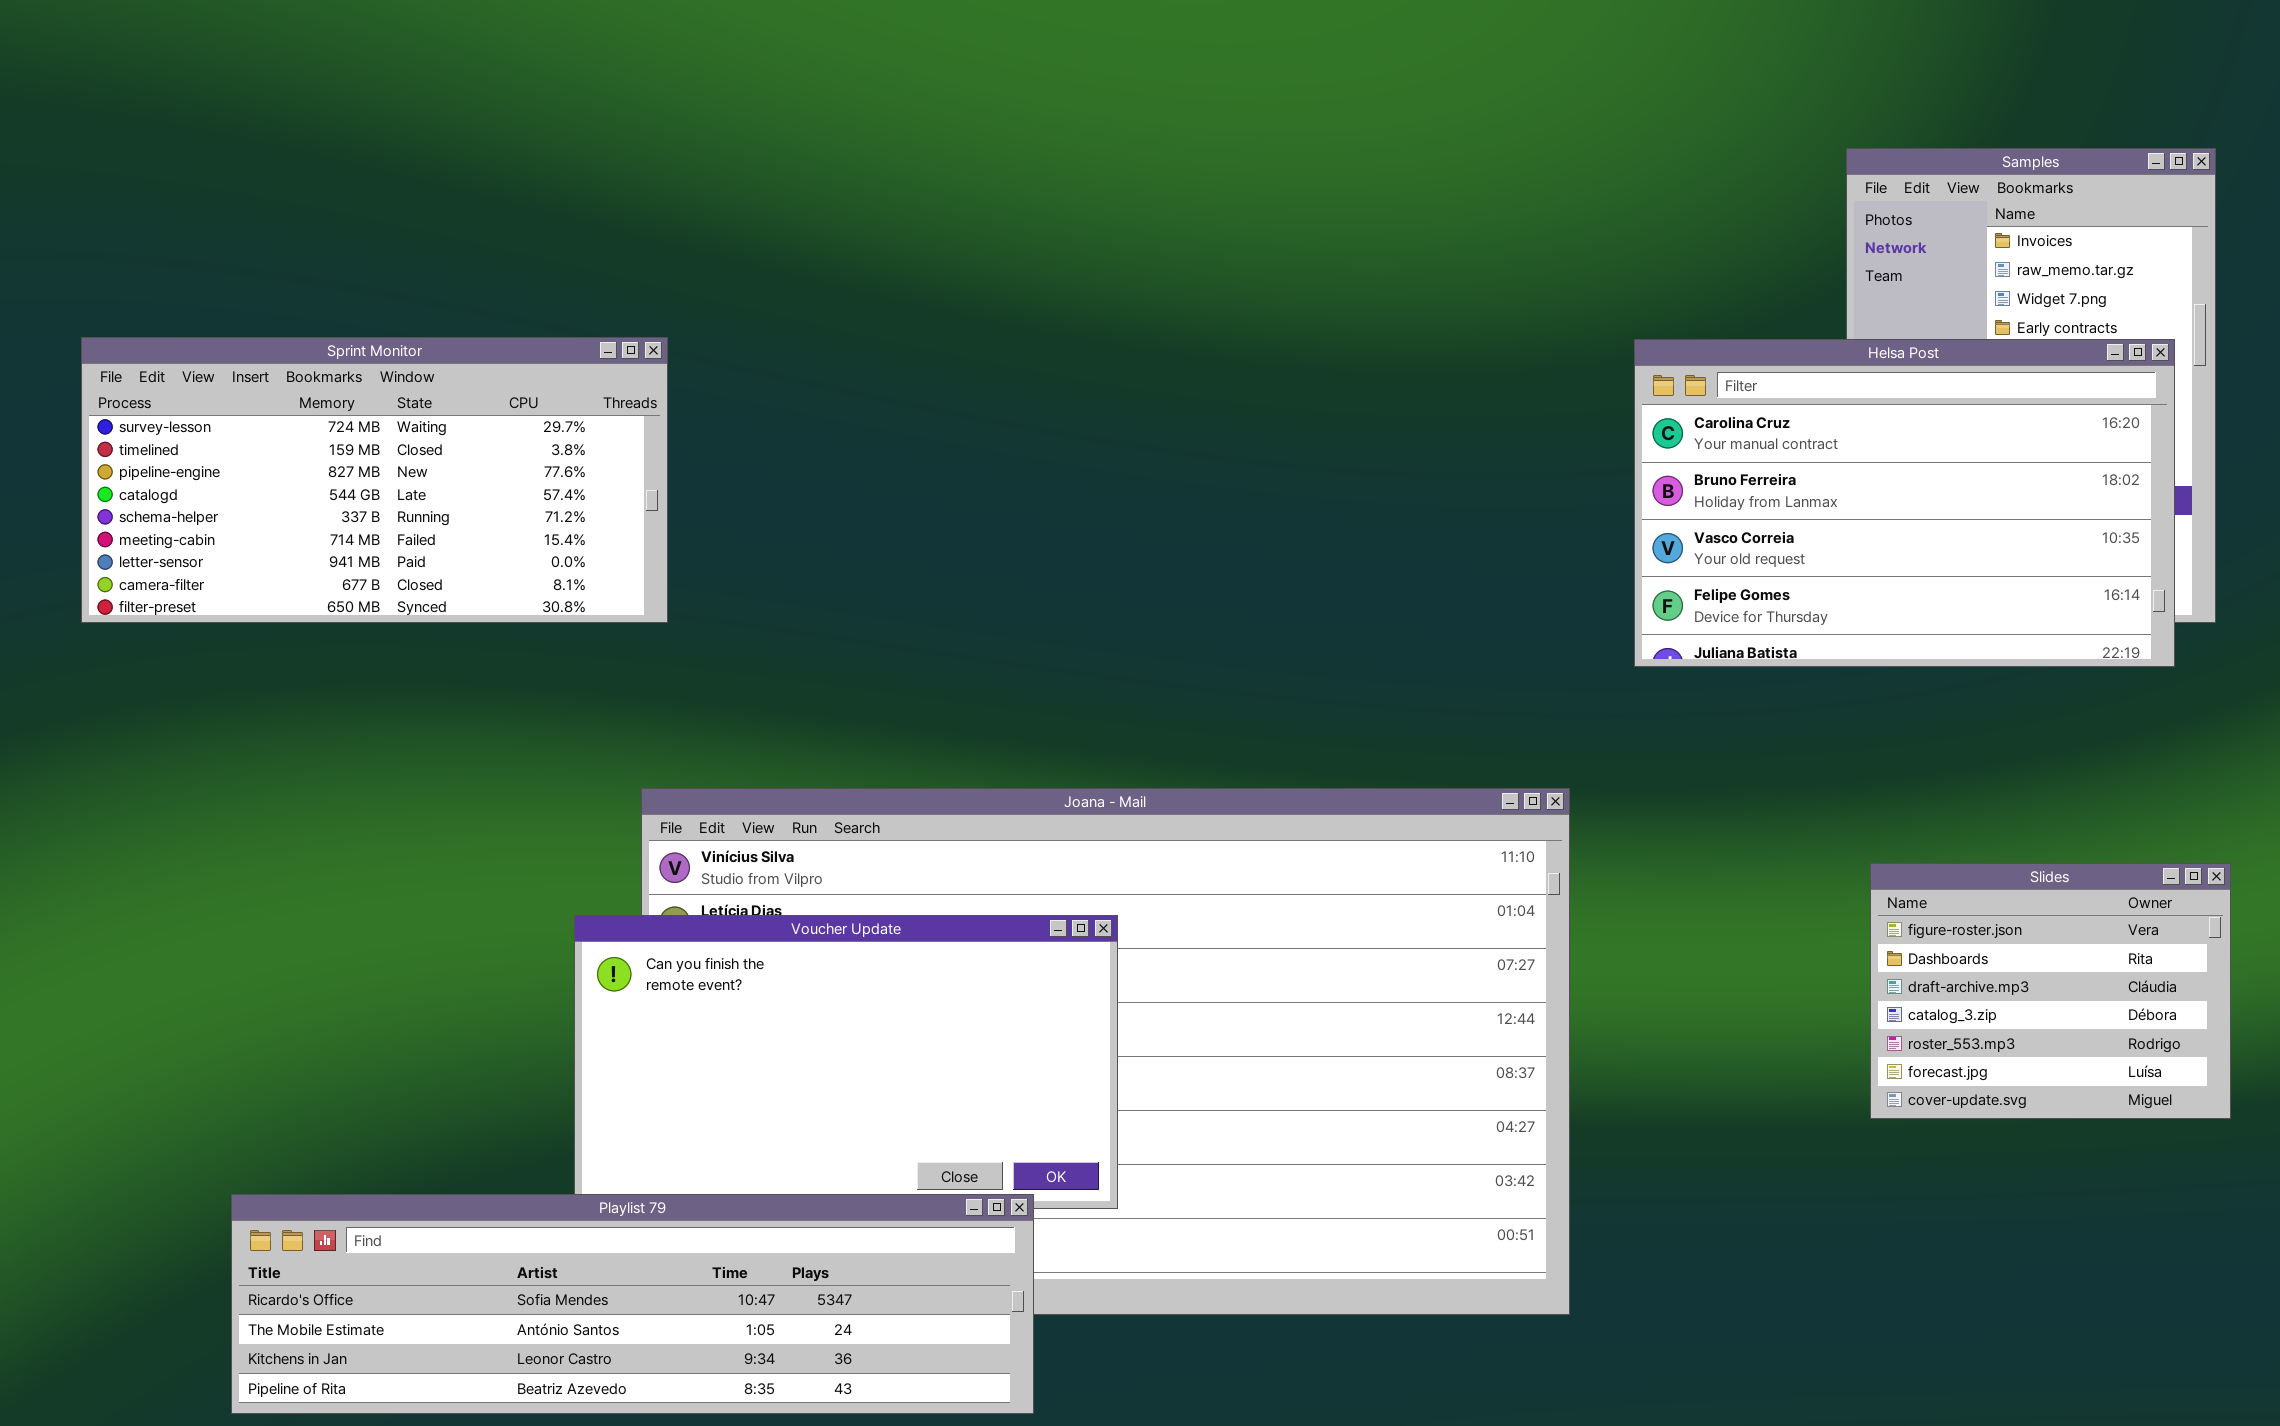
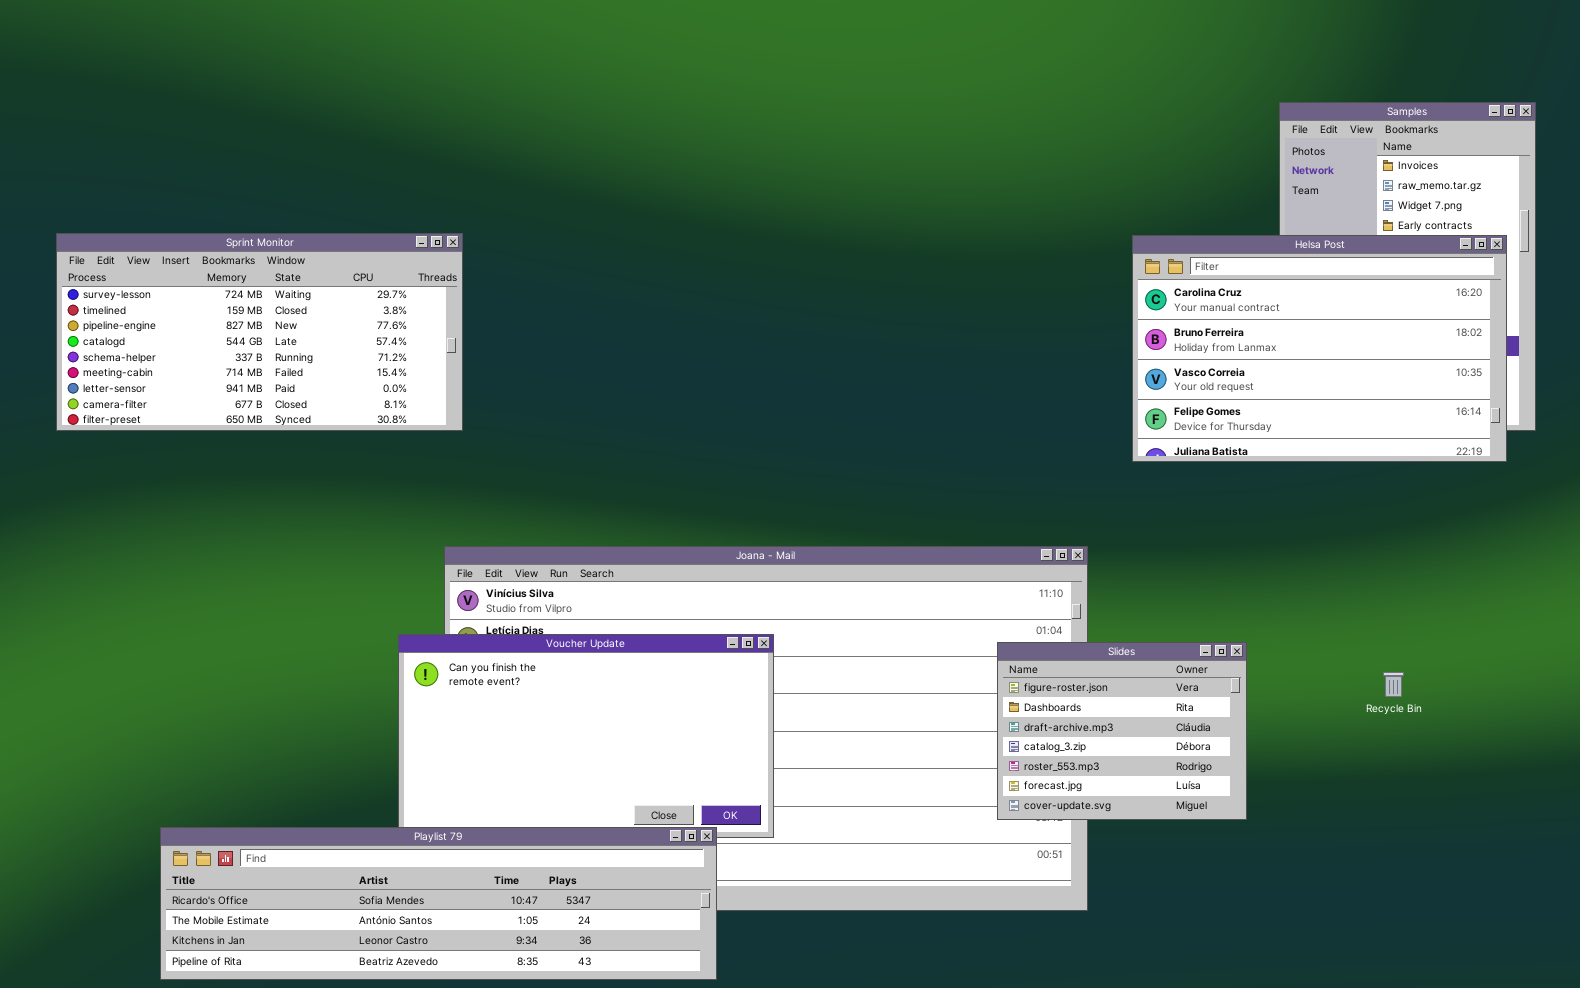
Slides: [1870,863,2231,1119] -> [997,642,1247,820], moved

